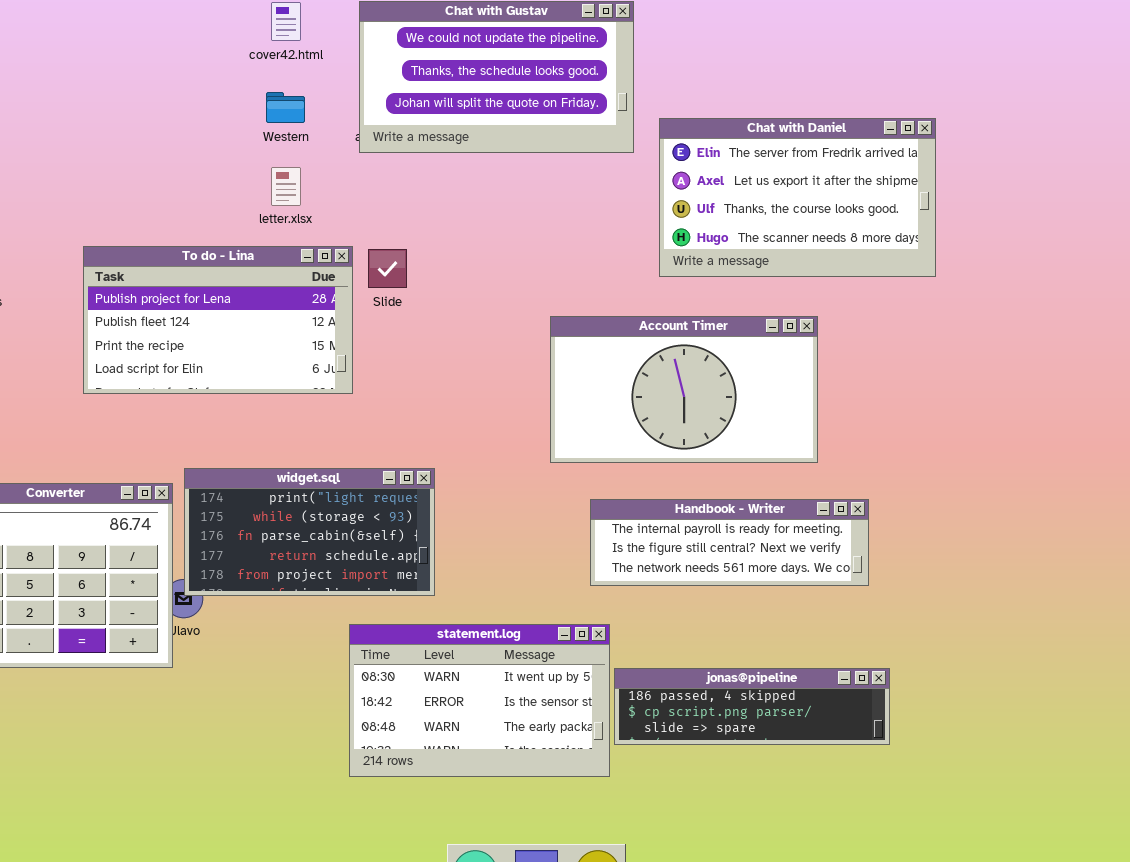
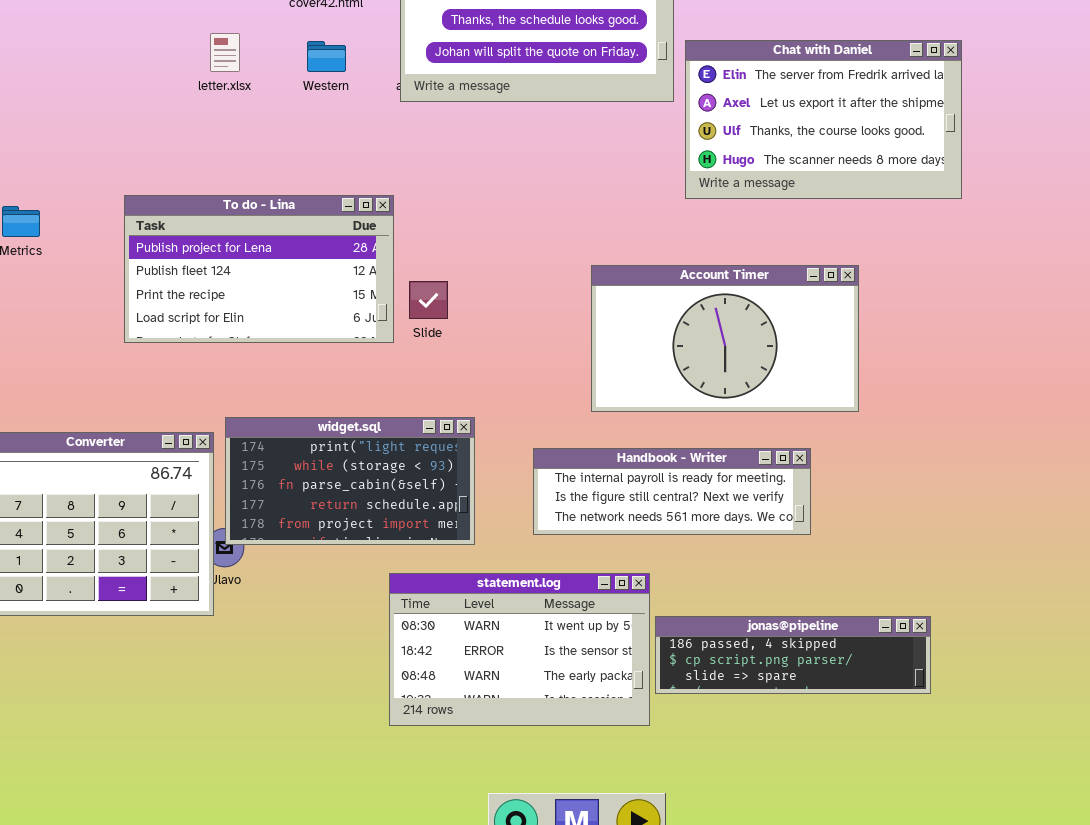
Chat with Daniel: [659,118,936,277] -> [685,40,962,199], moved
letter.xlsx: [271,167,301,206] -> [210,33,240,72], moved
Slide: [368,249,407,288] -> [409,281,448,319], moved
Handbook - Writer: [590,499,869,586] -> [533,448,811,535], moved

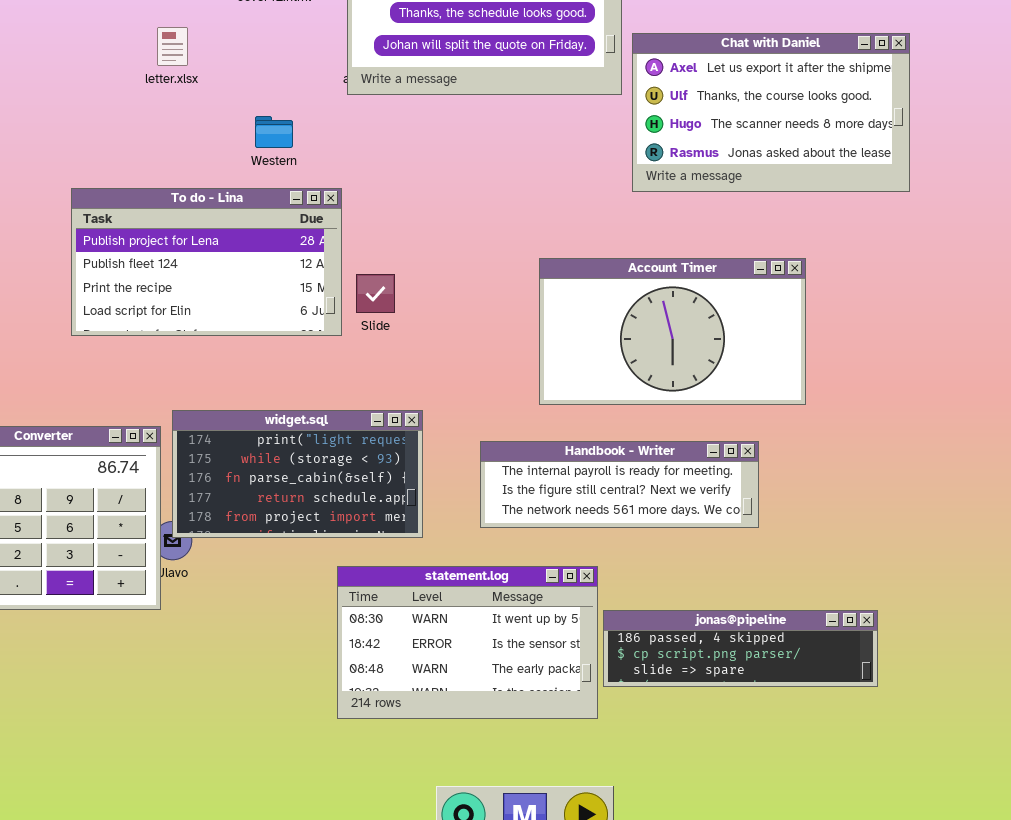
Chat with Daniel: [685,40,962,199] -> [632,33,910,192], scrolled down 1 row
Western: [307,41,346,72] -> [255,116,293,148], moved

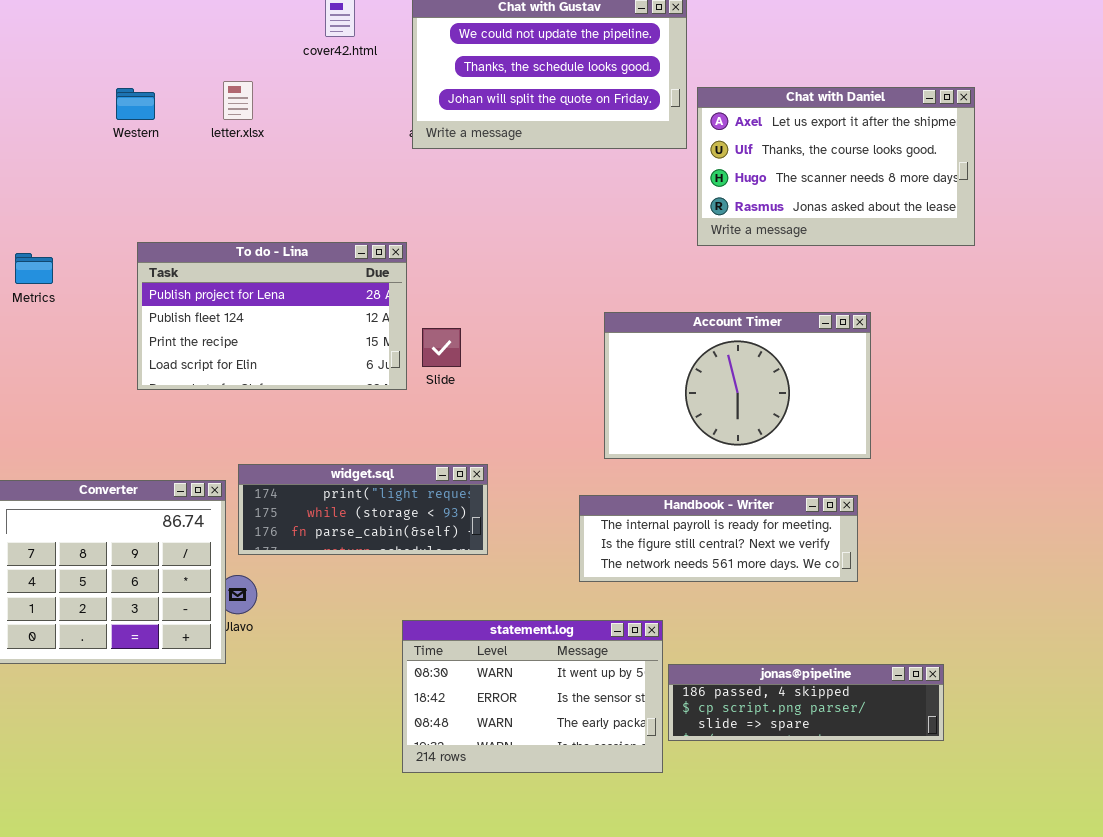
Western: [255,116,293,148] -> [116,88,155,120], moved
widget.sql: [172,410,423,538] -> [238,464,488,555], resized
Handbook - Writer: [480,441,759,528] -> [579,495,858,582], moved

